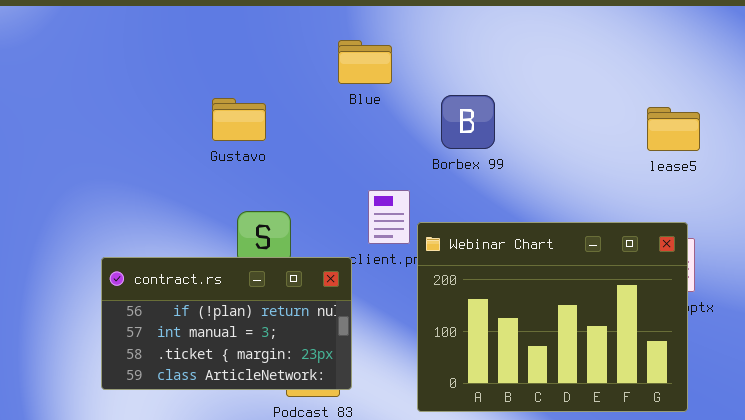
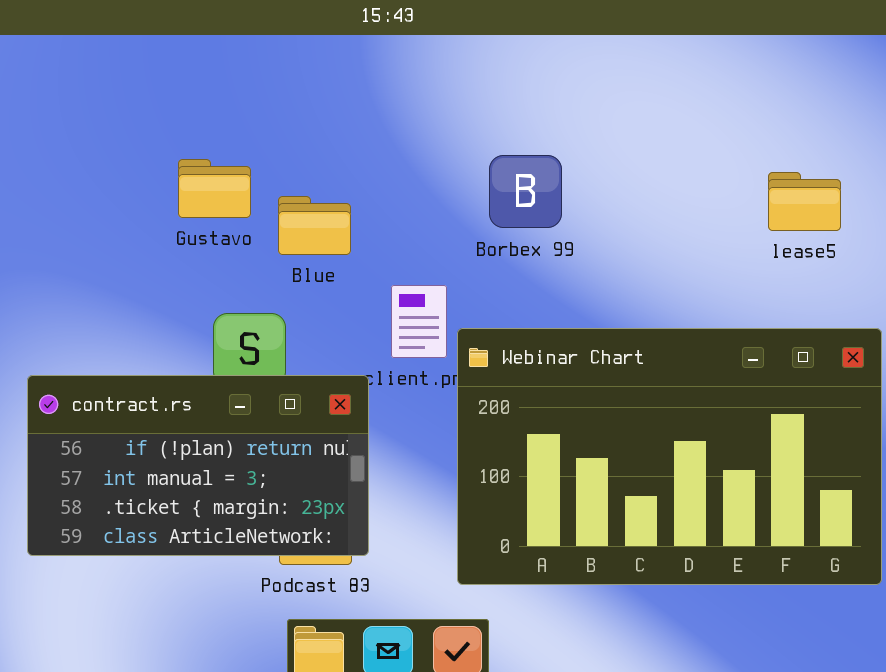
Blue: [338,40,392,84] -> [278,196,351,255], moved
Webinar Chart: [417,222,688,412] -> [457,328,882,585], resized

